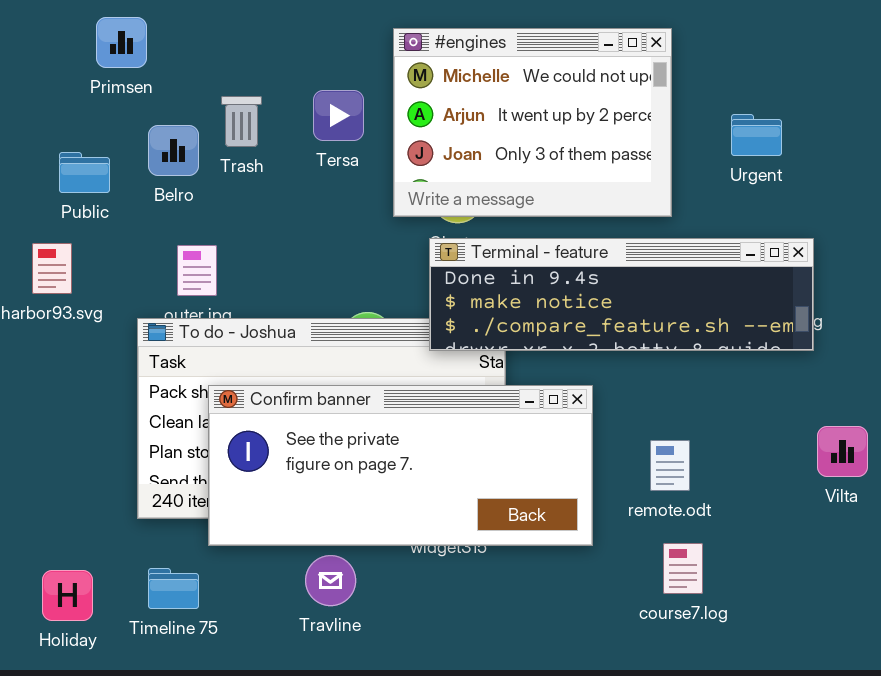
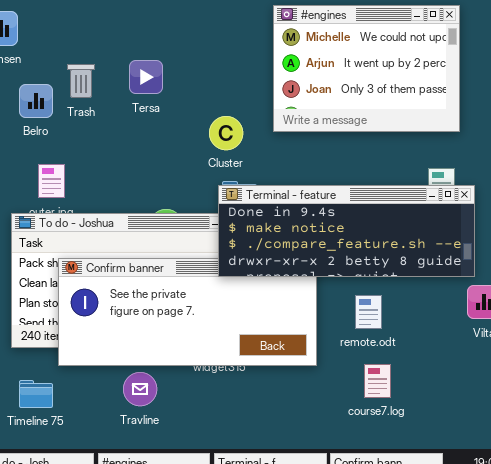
#engines: [393,28,672,217] -> [273,5,460,132], moved
Terminal - feature: [429,238,814,351] -> [218,185,475,277], moved, resized

